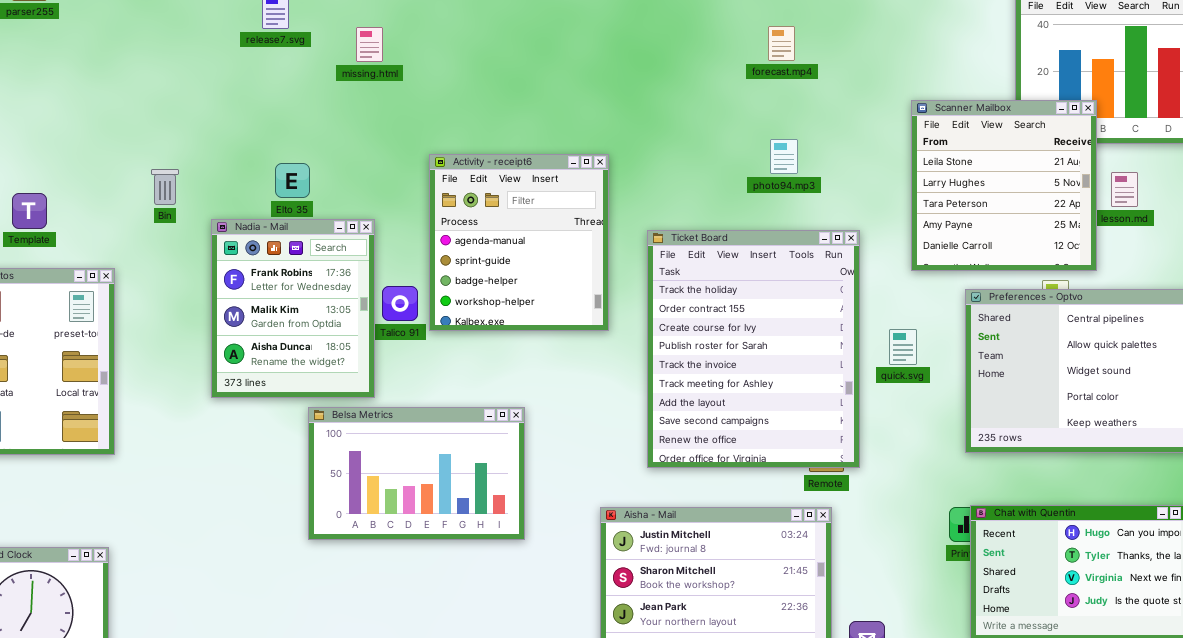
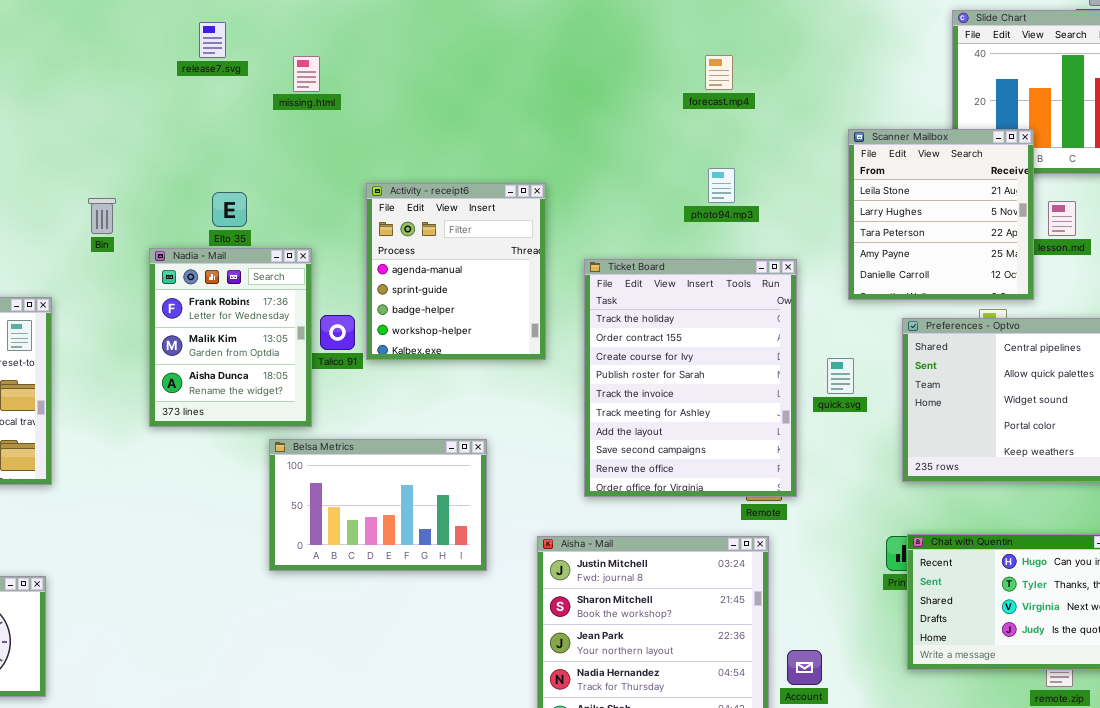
Belsa Metrics: [308,407,525,540] -> [269,439,487,571], moved

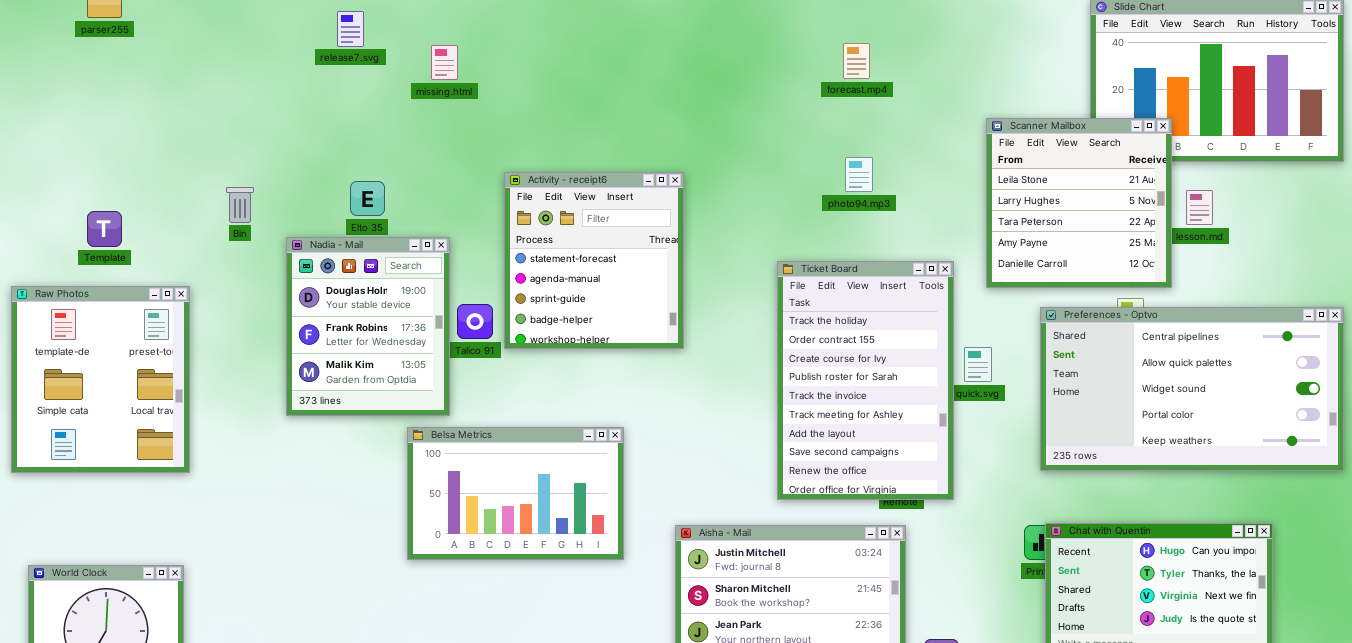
Activity - receipt6: [366,183,546,360] -> [504,172,684,349], scrolled up 1 row
Nadia - Mail: [149,248,312,427] -> [286,237,450,416], scrolled up 1 row
Ticket Board: [584,259,797,497] -> [777,261,954,500], moved, resized

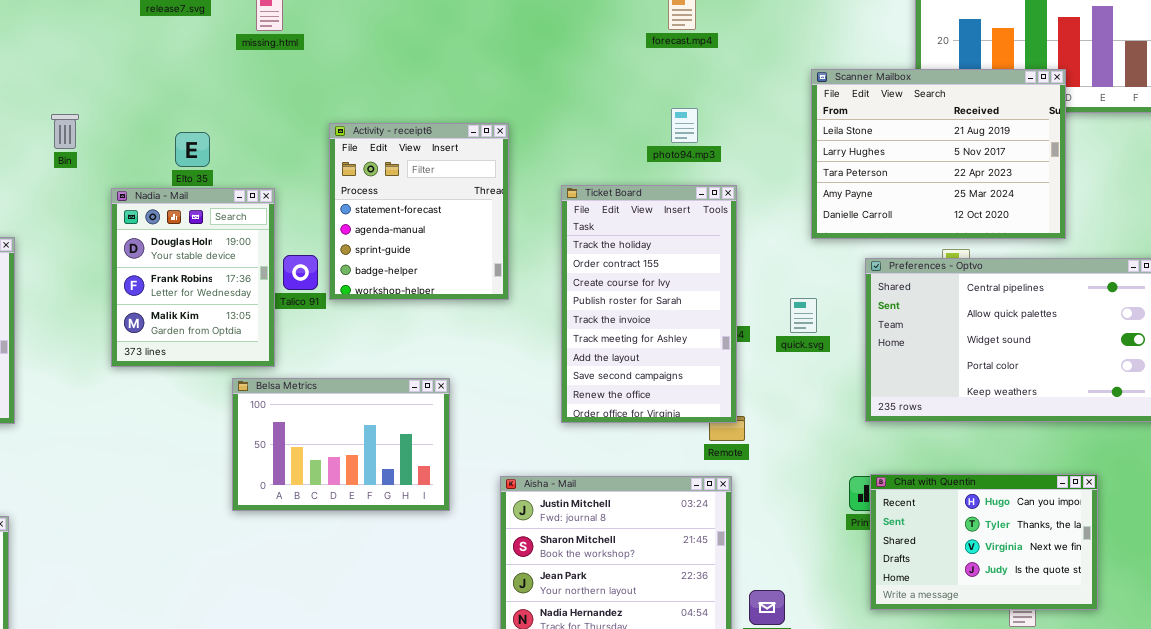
Scanner Mailbox: [986,118,1172,288] -> [811,69,1066,239], resized
Bin: [226,187,254,223] -> [51,114,79,149], moved
Ticket Board: [777,261,954,500] -> [561,185,737,423], moved

